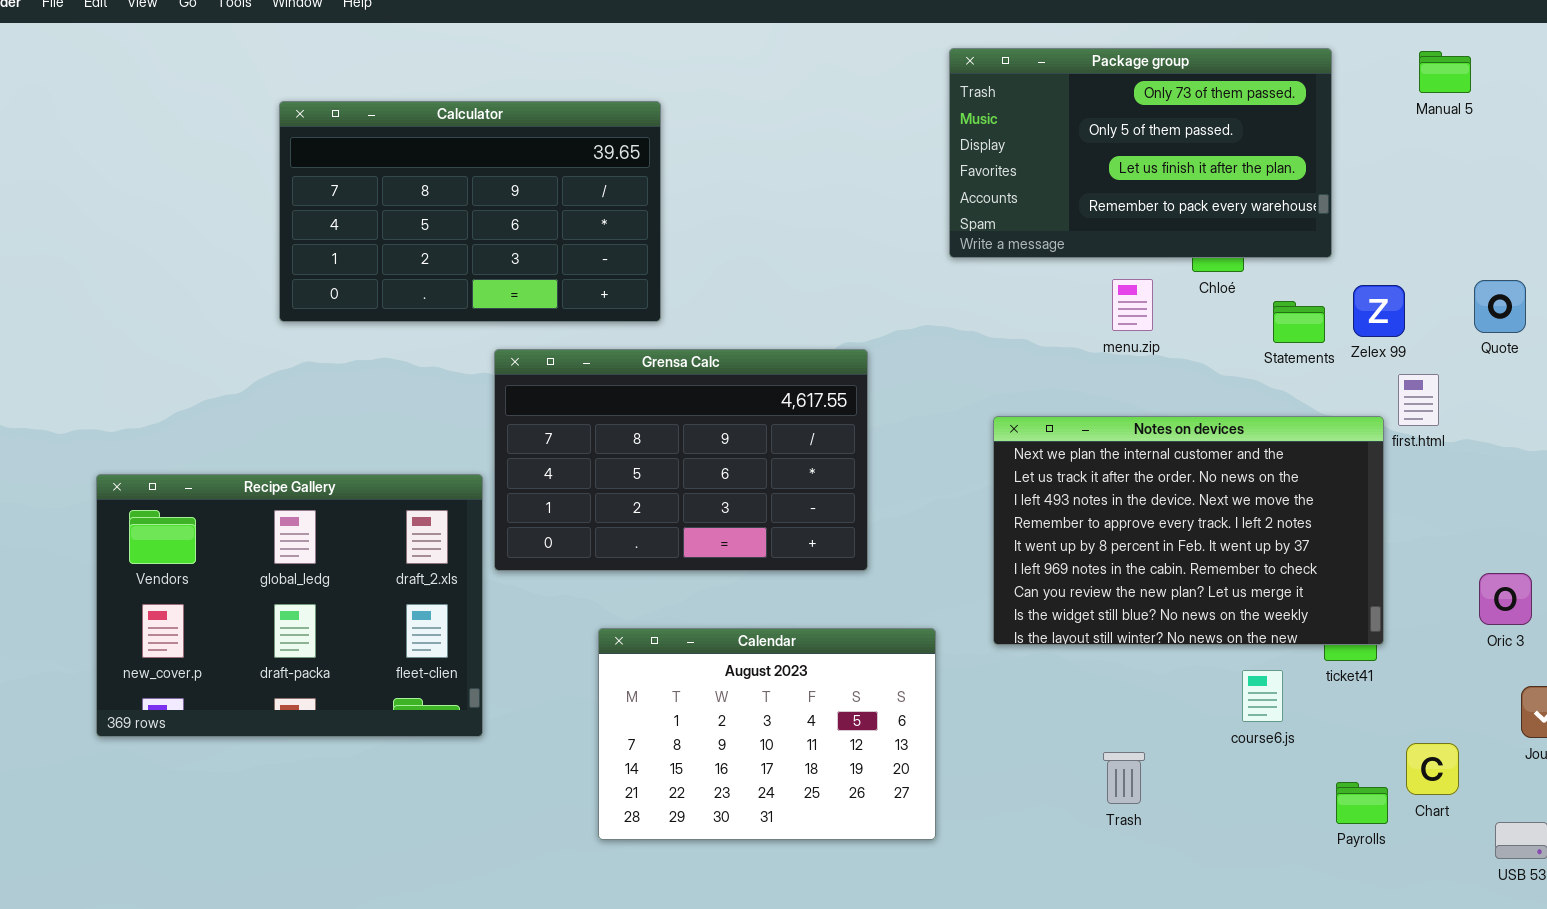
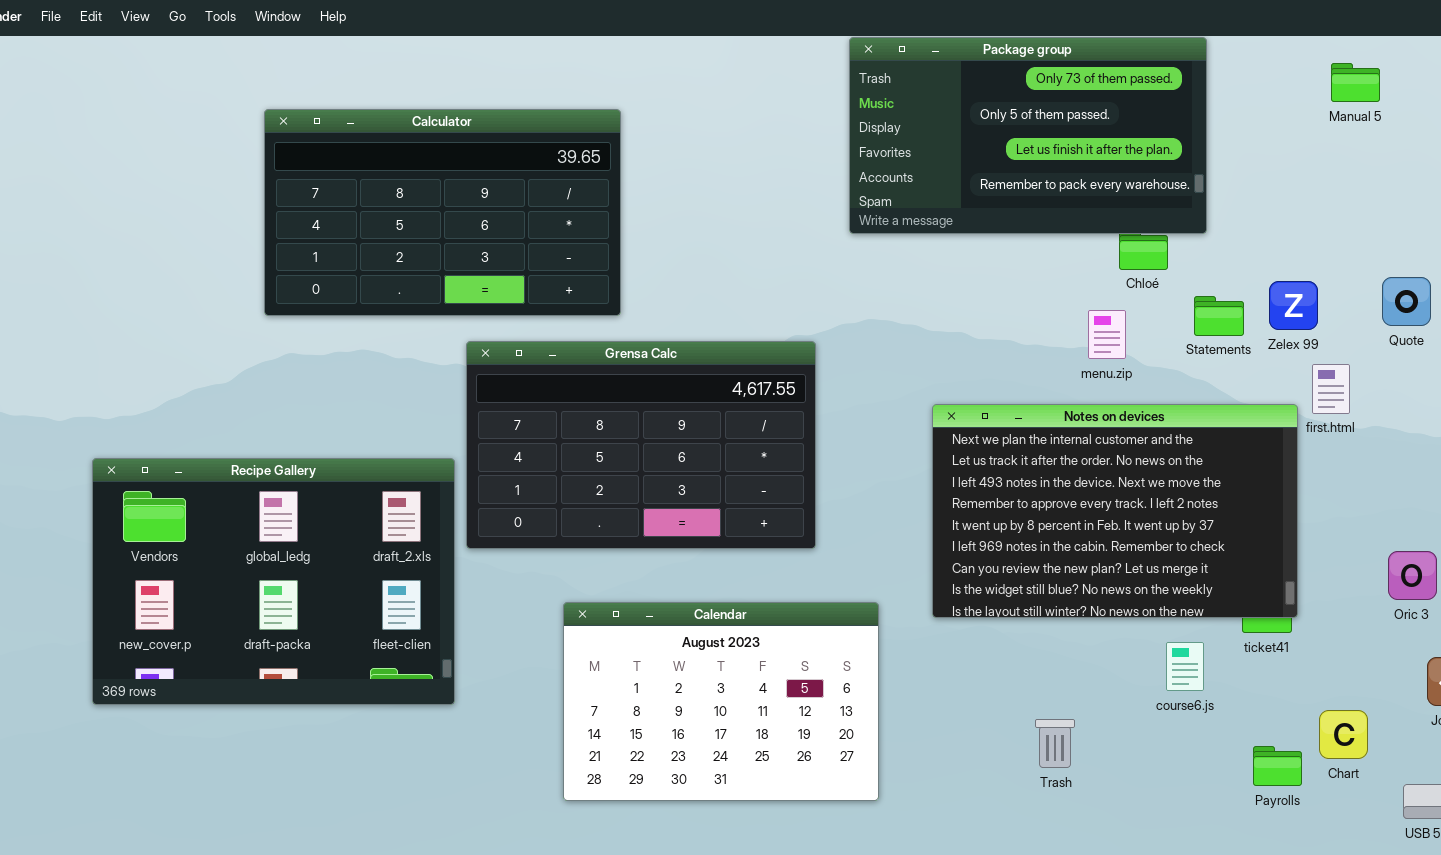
Package group: [949,48,1332,258] -> [849,37,1207,234], moved
menu.zip: [1112,279,1153,331] -> [1088,310,1126,359], moved

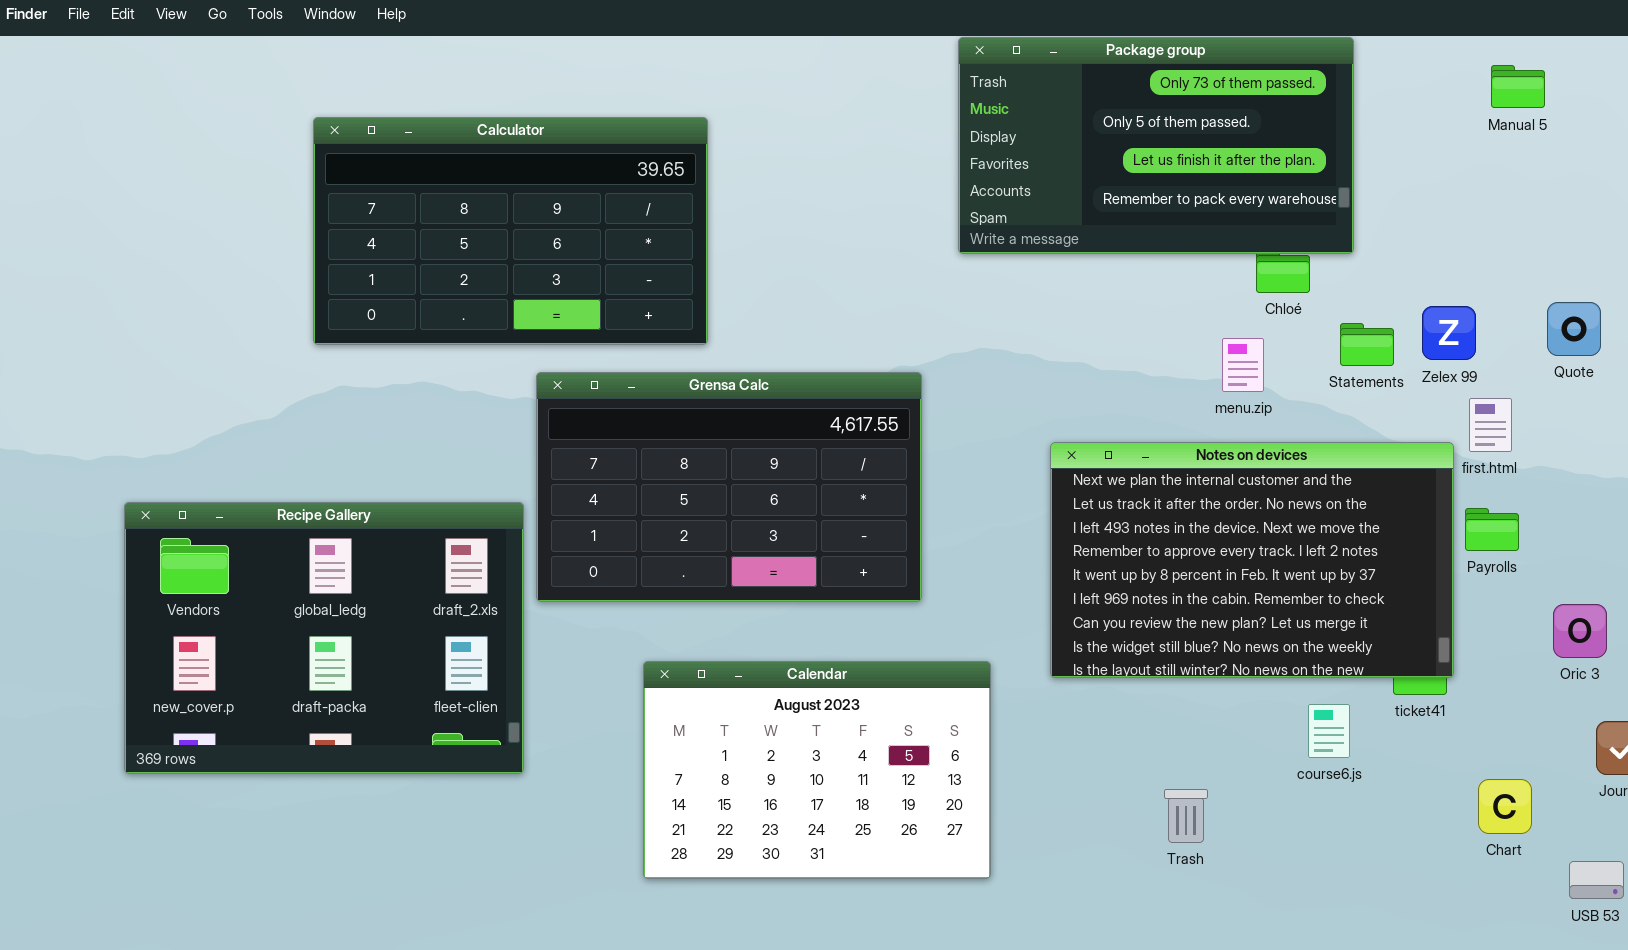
Payrolls: [1253,746,1302,786] -> [1465,508,1519,551], moved

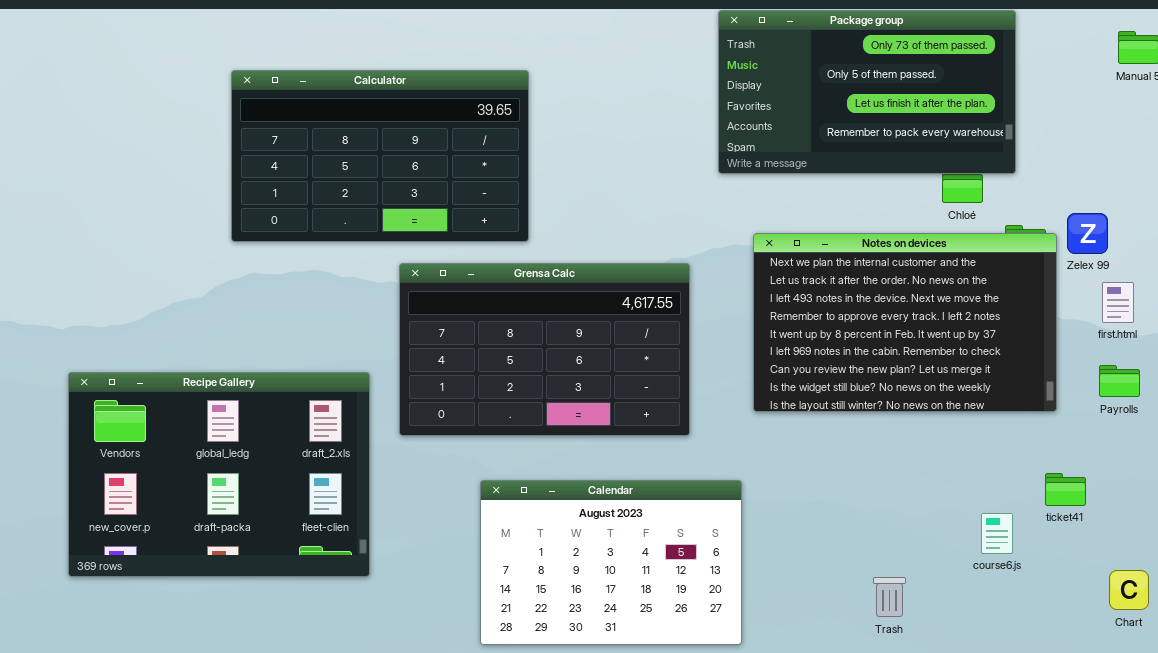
Notes on devices: [1050,442,1454,678] -> [753,233,1057,412], moved
Recipe Gallery: [124,502,524,774] -> [68,372,370,577], moved

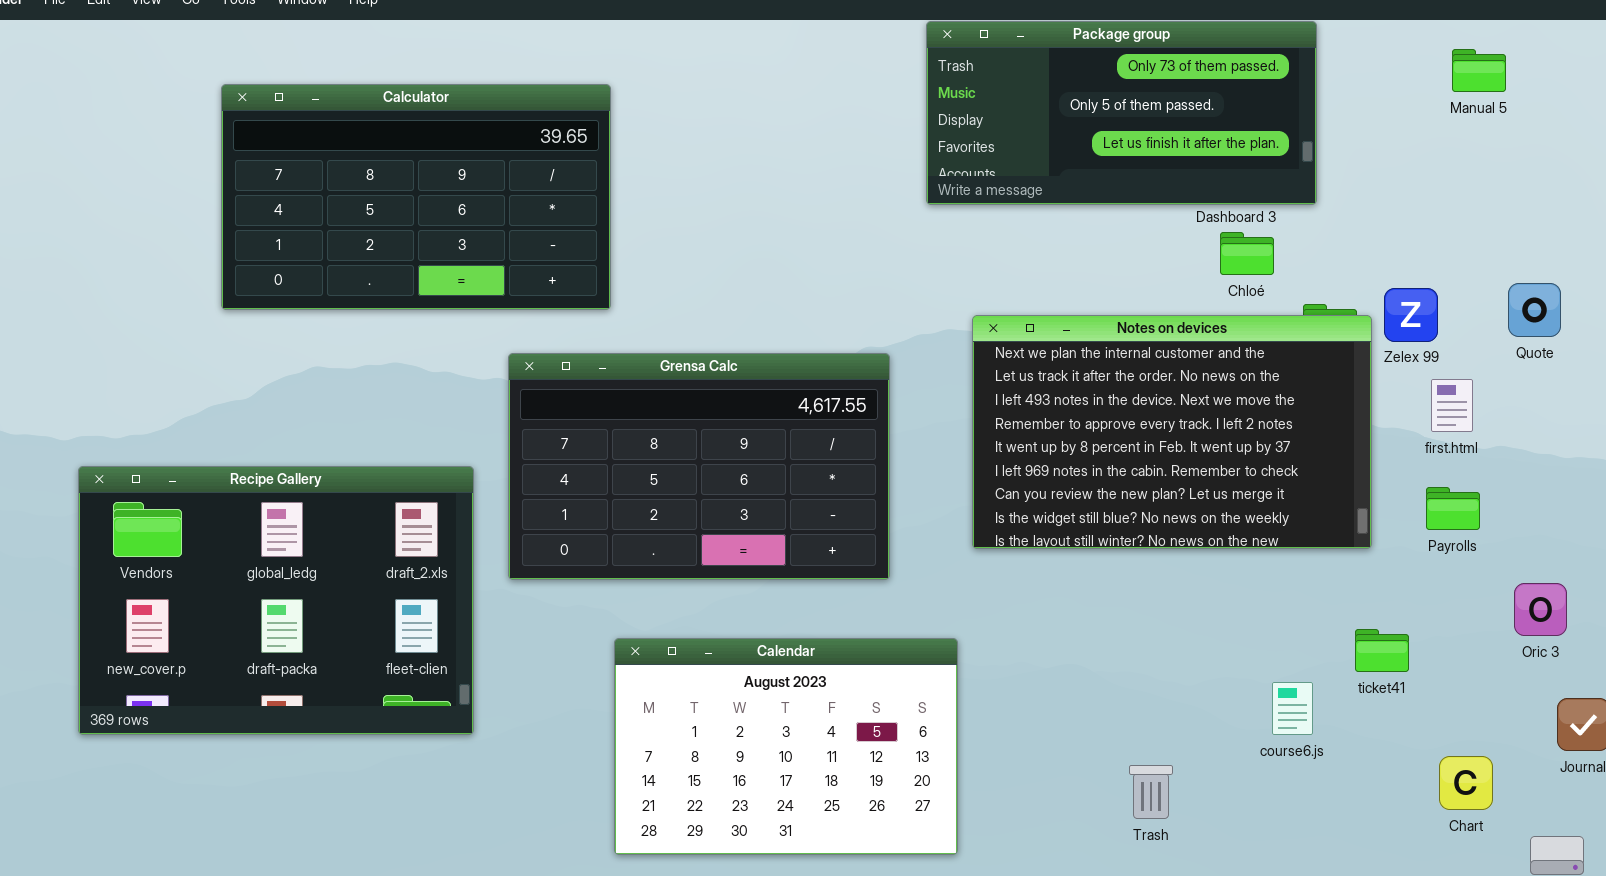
Package group: [718,10,1016,174] -> [926,21,1317,205], resized
Calculator: [231,70,529,242] -> [221,84,611,310], moved
Recipe Gallery: [68,372,370,577] -> [78,466,474,735], moved

